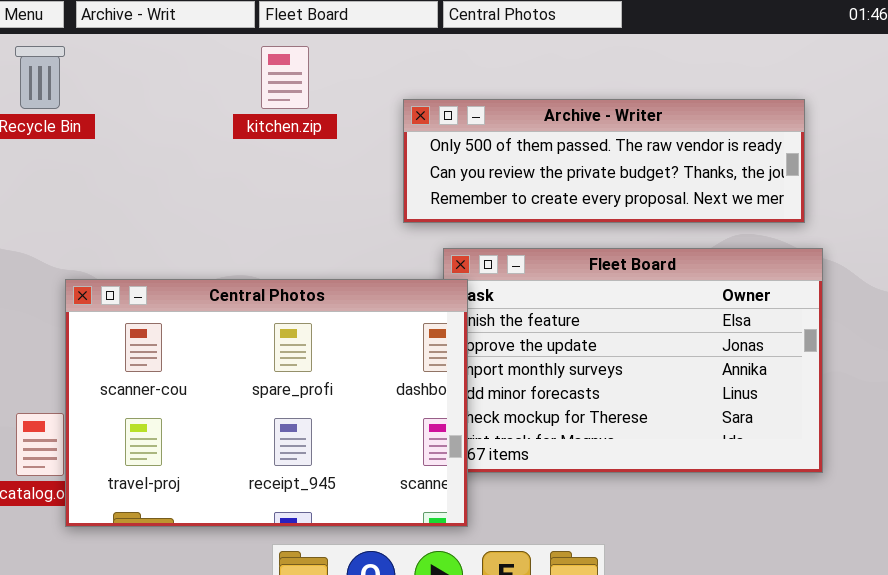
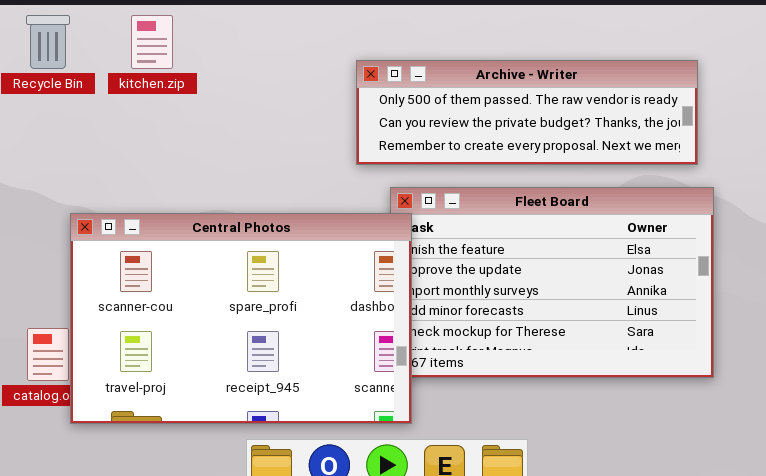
kitchen.zip: [261,46,309,109] -> [131,15,173,69], moved

